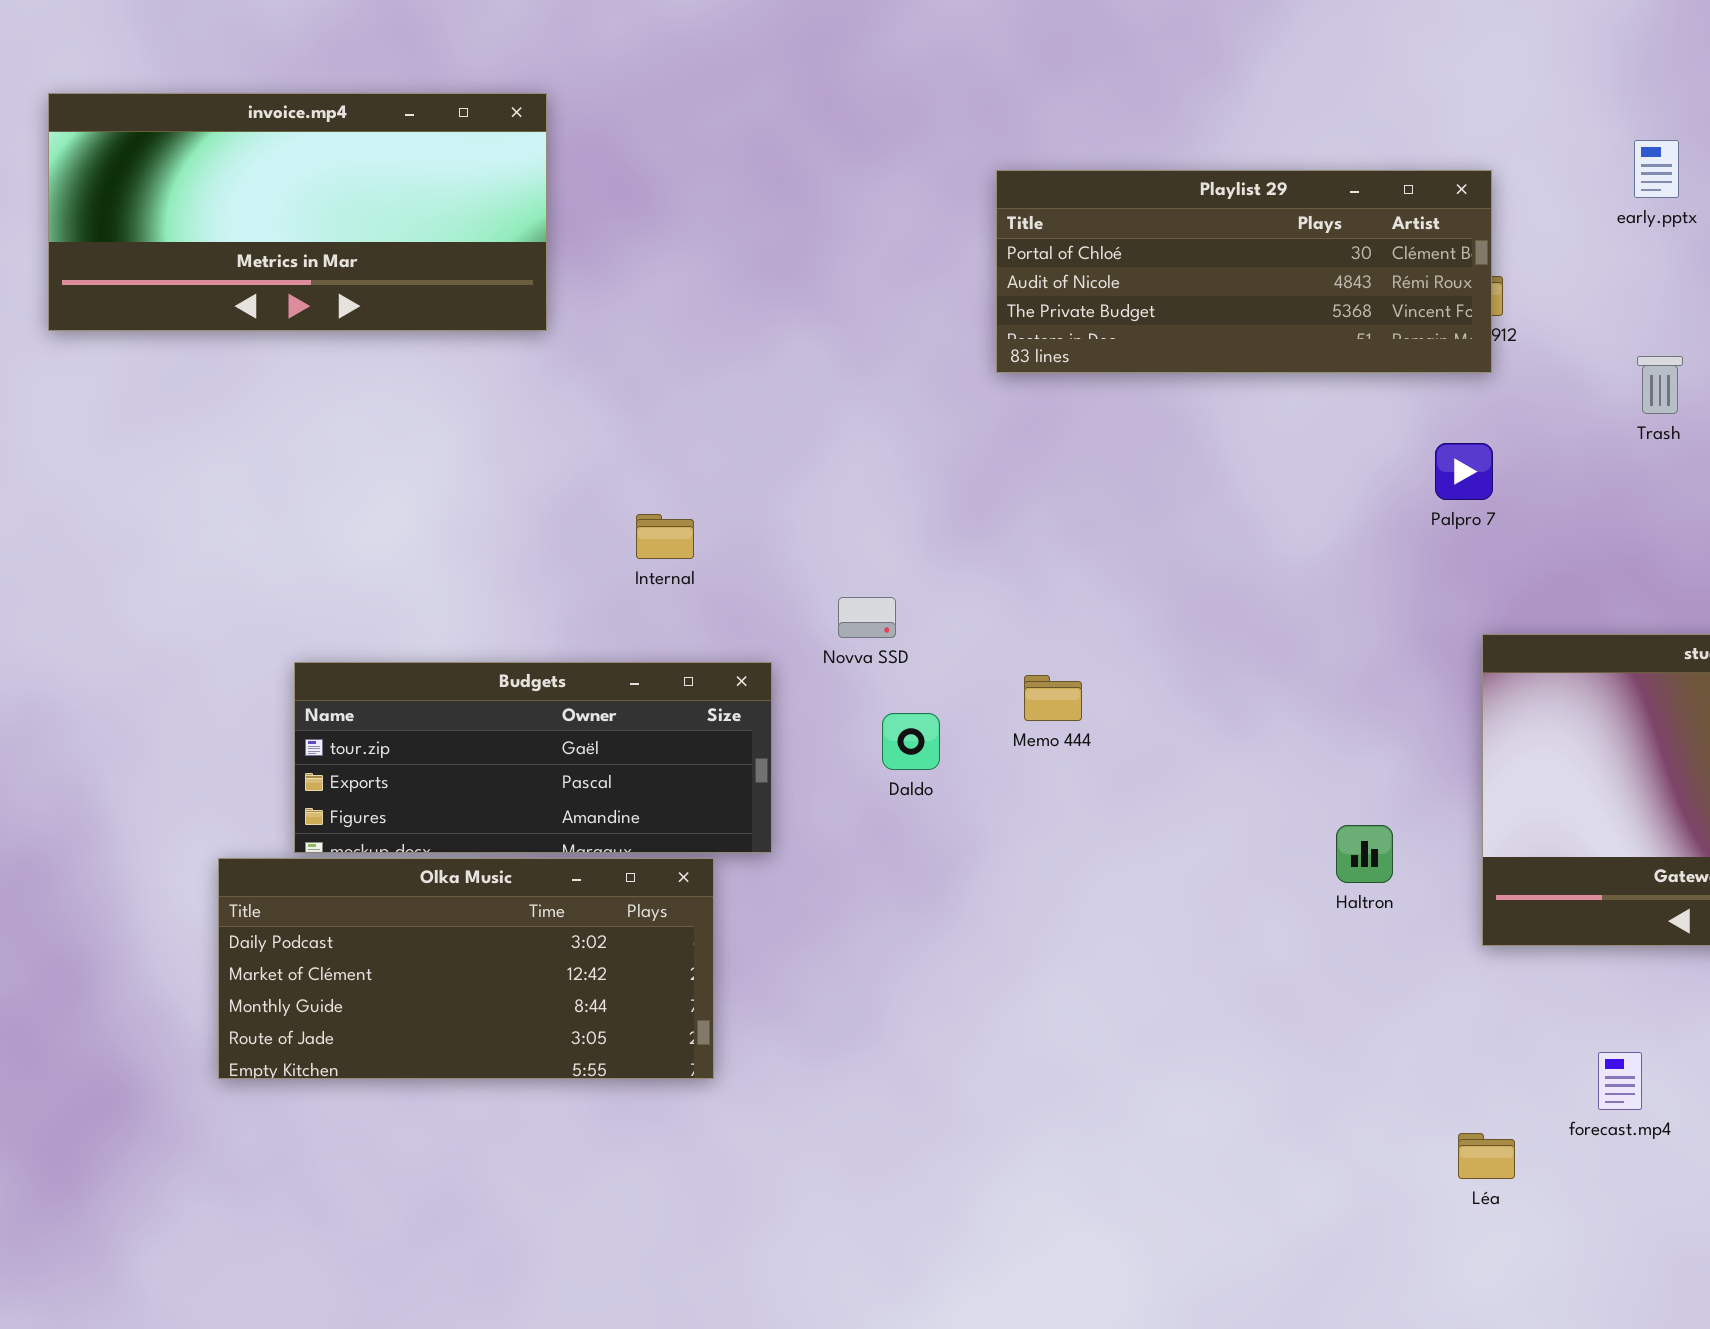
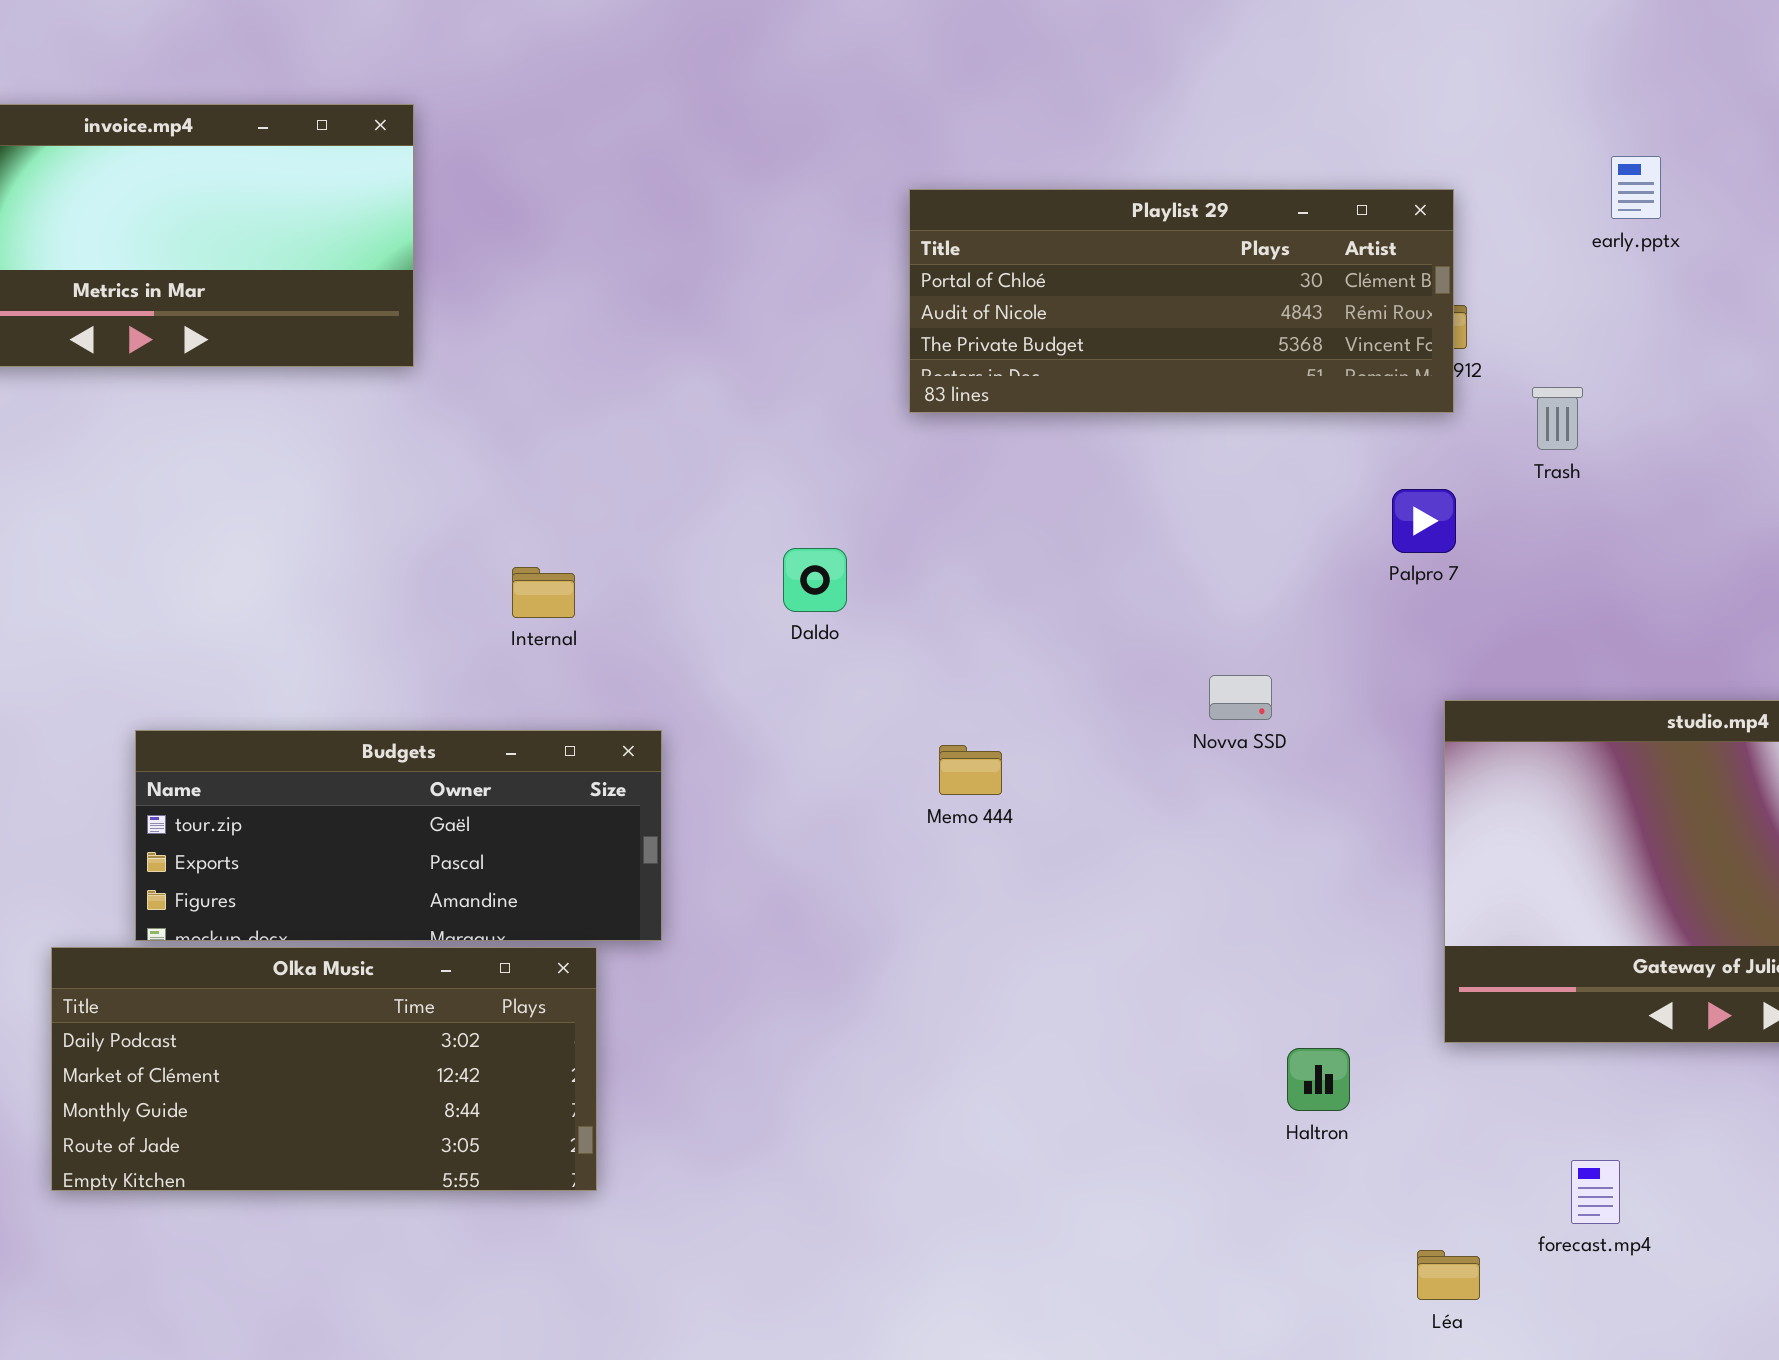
Trash: [1637,356,1683,414] -> [1532,387,1583,450], moved
Novva SSD: [838,597,896,638] -> [1209,675,1272,720], moved
Daldo: [882,713,940,770] -> [783,548,847,612], moved
Haltron: [1336,825,1393,883] -> [1287,1048,1350,1111], moved

